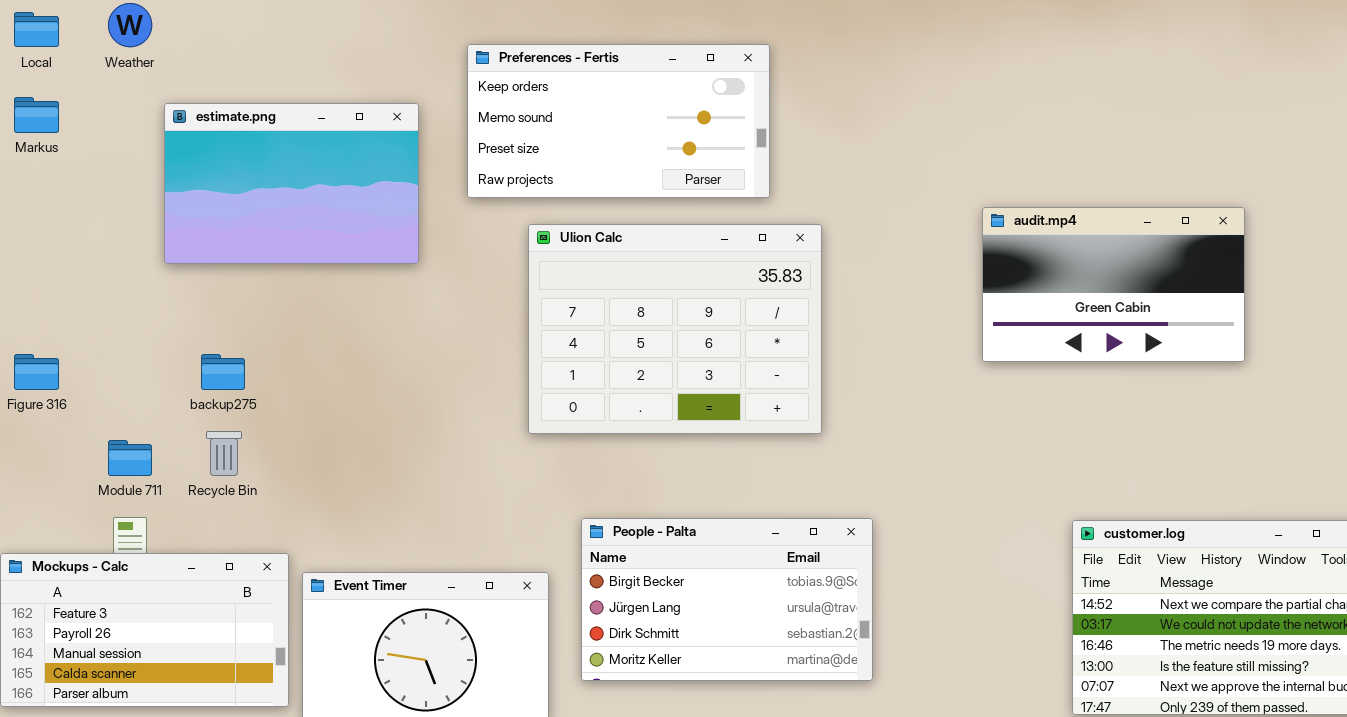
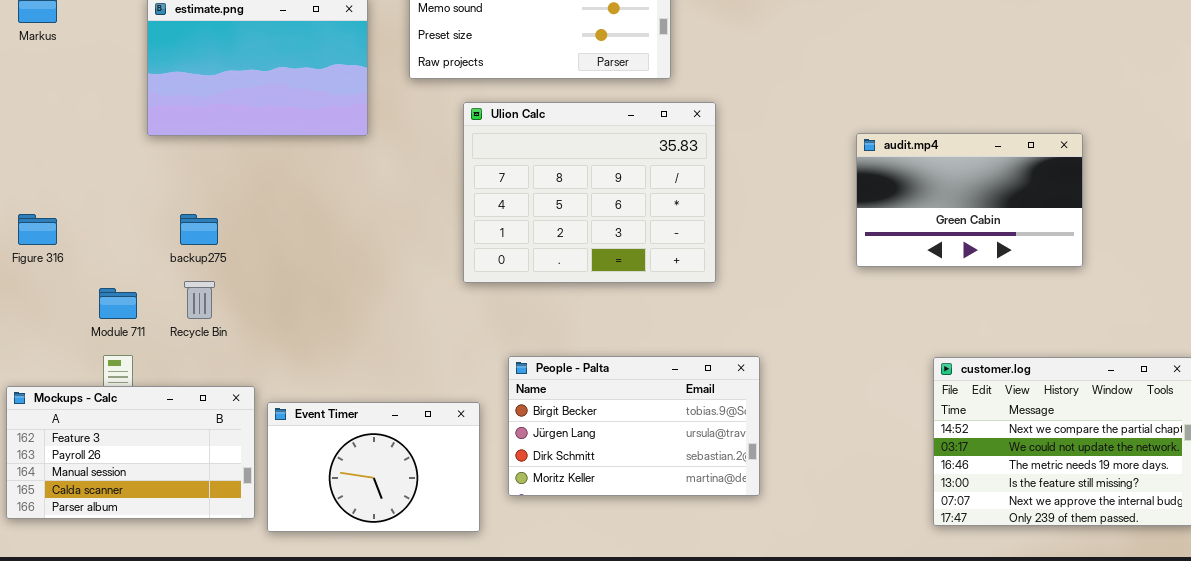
audit.mp4: [982,207,1245,362] -> [856,133,1083,267], moved

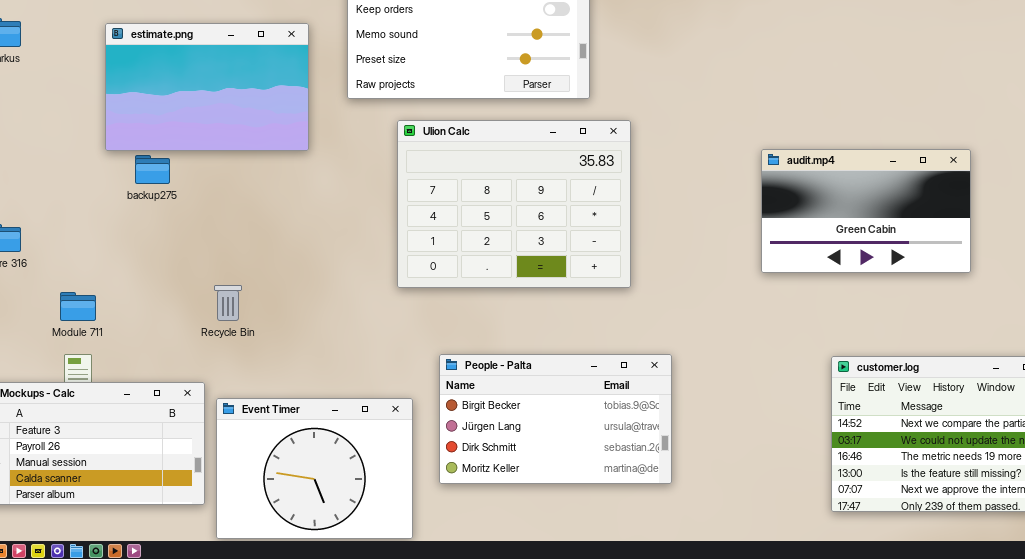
backup275: [180,214,218,245] -> [135,155,170,184], moved
Recycle Bin: [184,281,215,319] -> [214,285,242,321], moved
Event Timer: [267,402,480,532] -> [216,398,413,539], resized

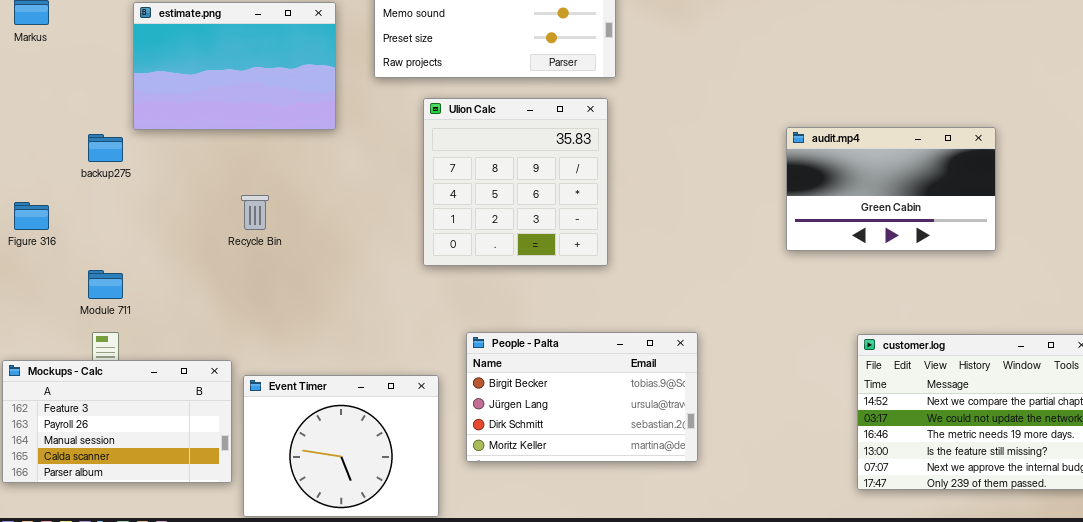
Ulion Calc: [397,120,631,288] -> [423,98,608,266], resized
backup275: [135,155,170,184] -> [88,134,123,162], moved
Recycle Bin: [214,285,242,321] -> [241,195,269,230], moved

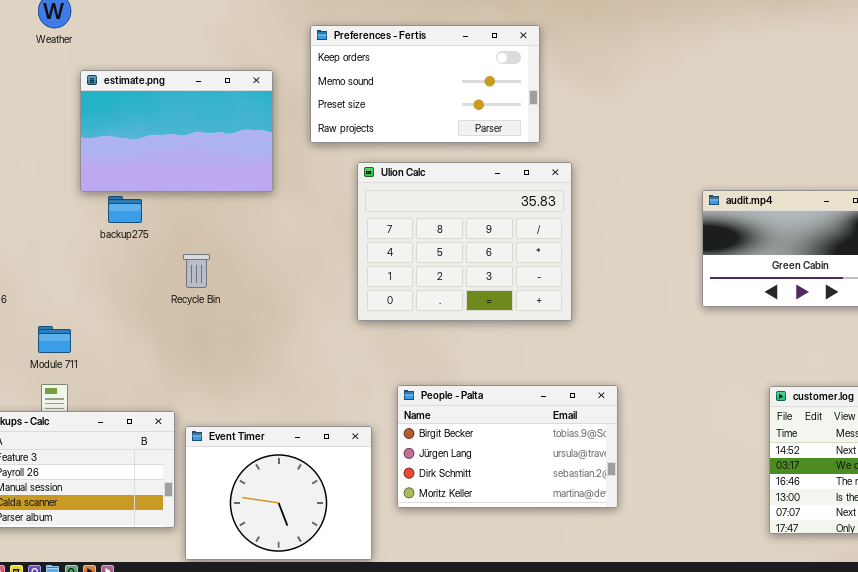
Ulion Calc: [423,98,608,266] -> [357,162,572,321], resized
backup275: [88,134,123,162] -> [108,196,142,223], moved

